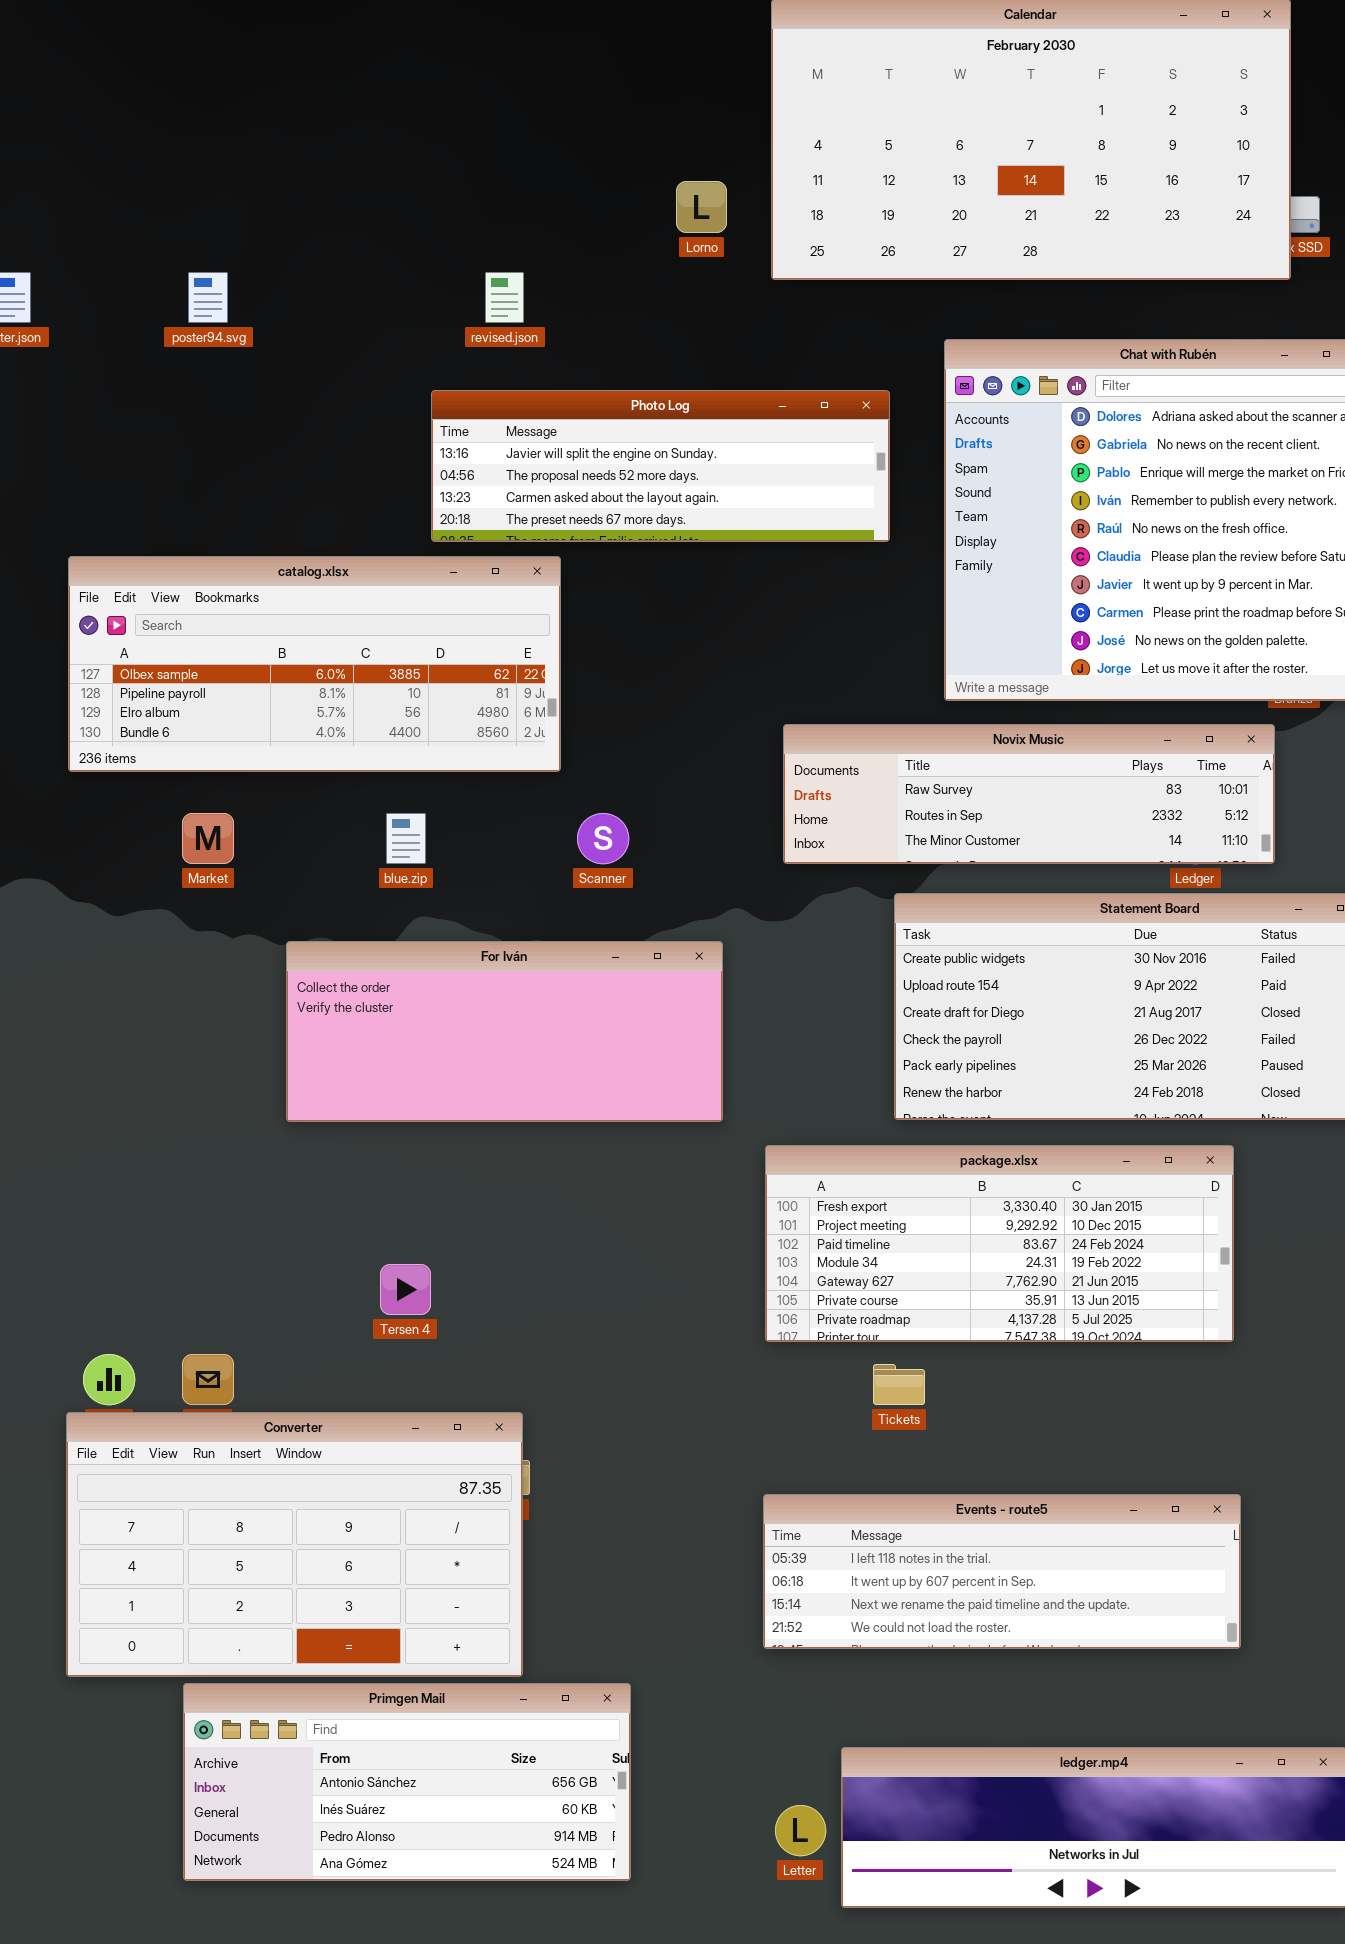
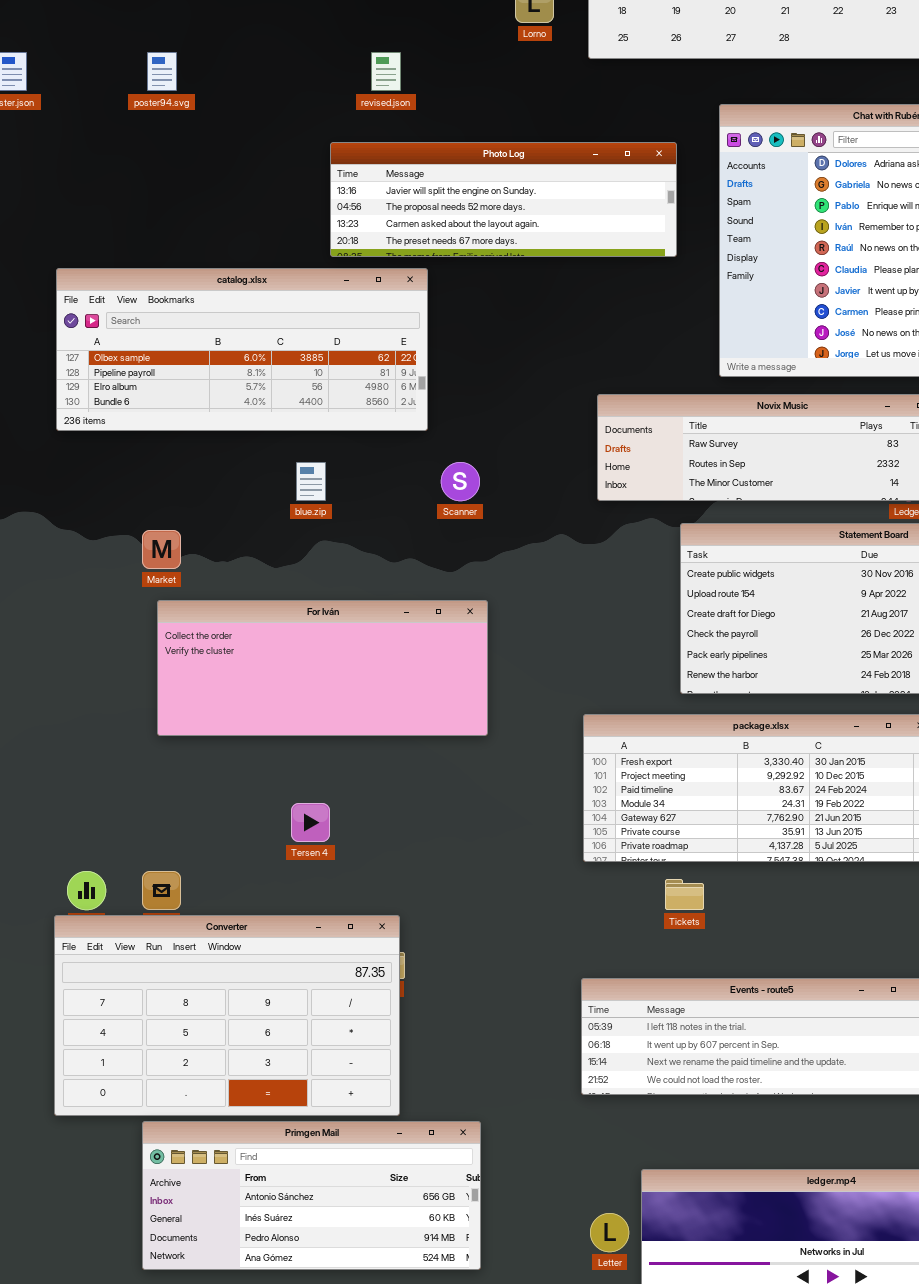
Market: [182,813,234,864] -> [142,530,181,569], moved
For Iván: [286,941,723,1122] -> [157,600,488,736], moved

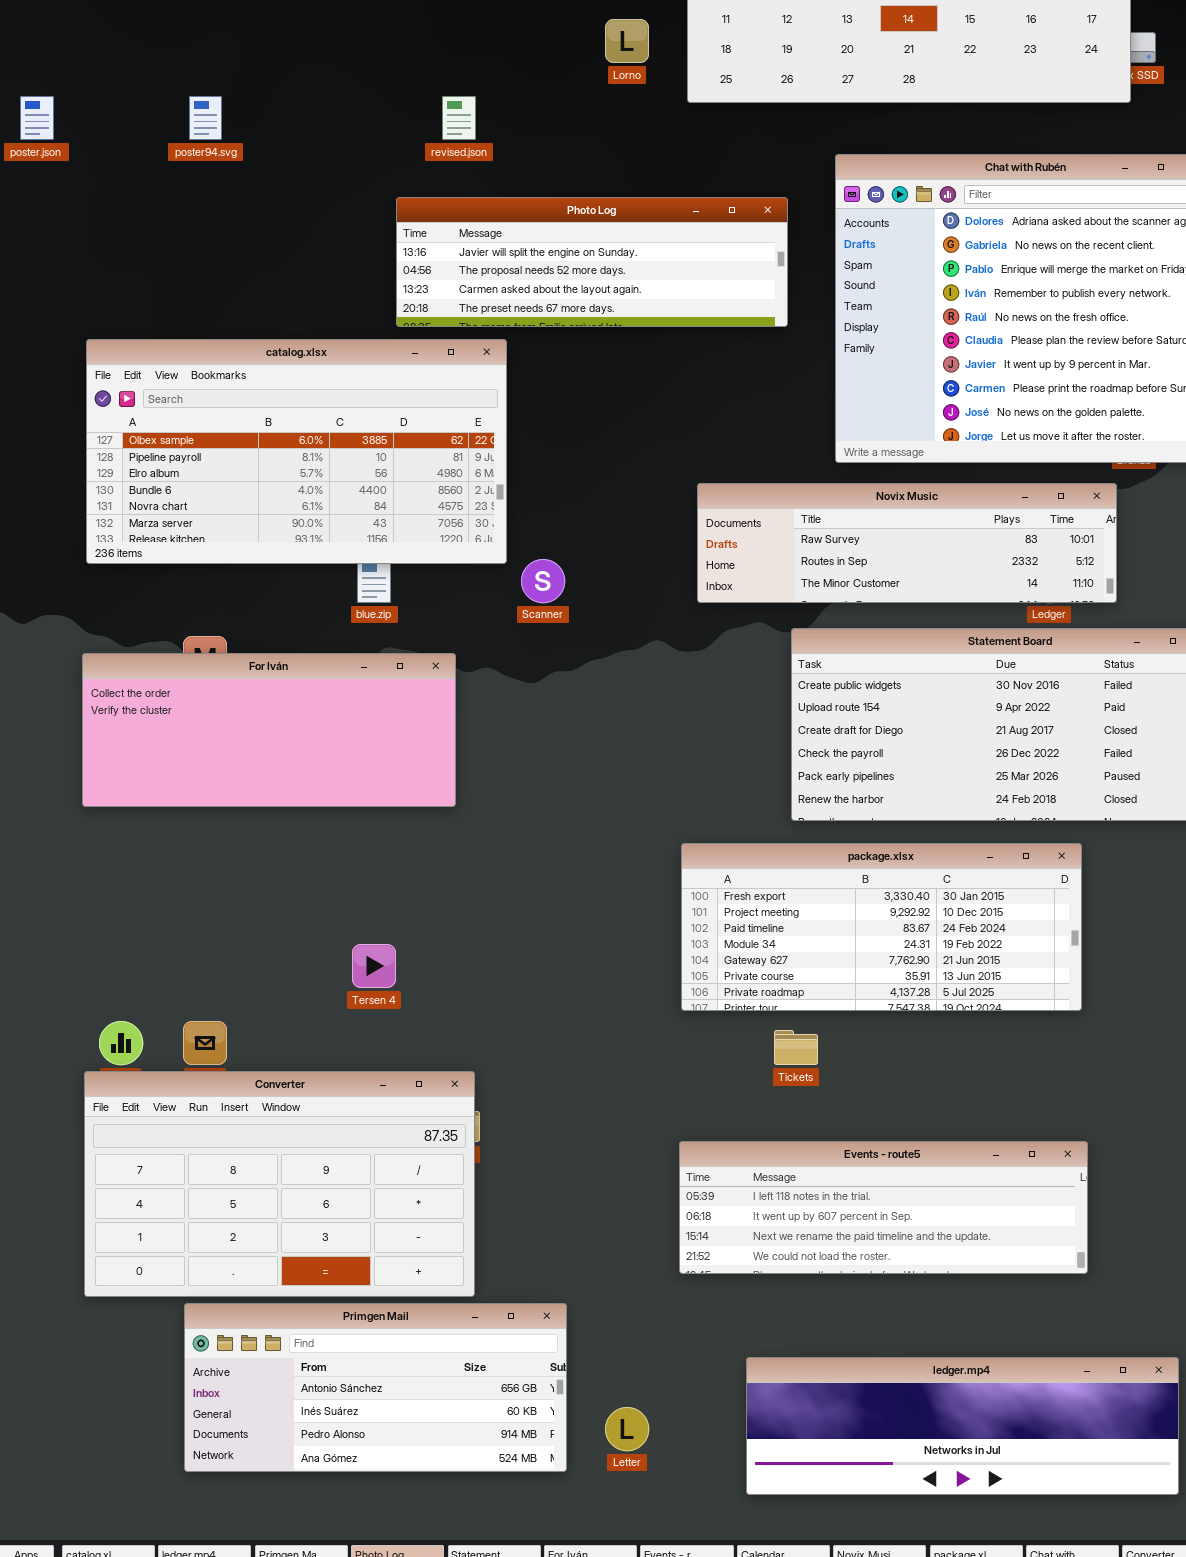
catalog.xlsx: [56,268,428,431] -> [86,339,507,564], resized
For Iván: [157,600,488,736] -> [82,653,456,807], moved
Letter: [590,1213,629,1252] -> [605,1407,649,1451], moved

